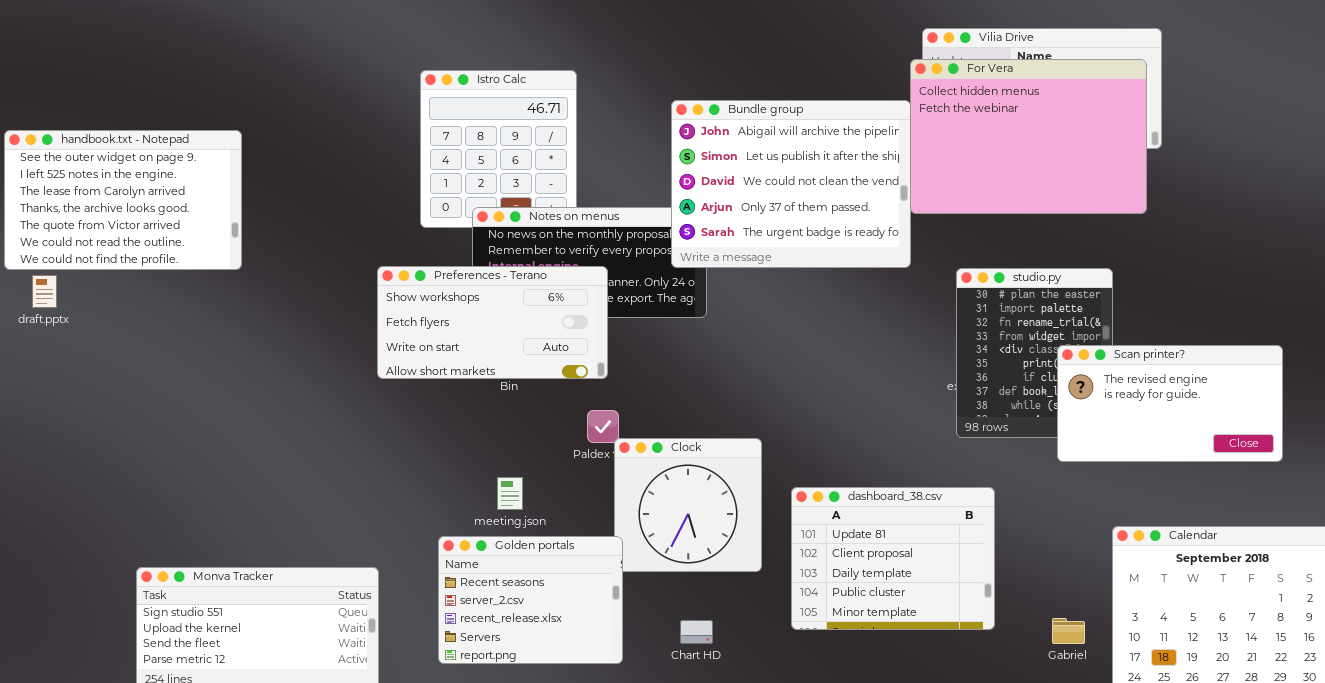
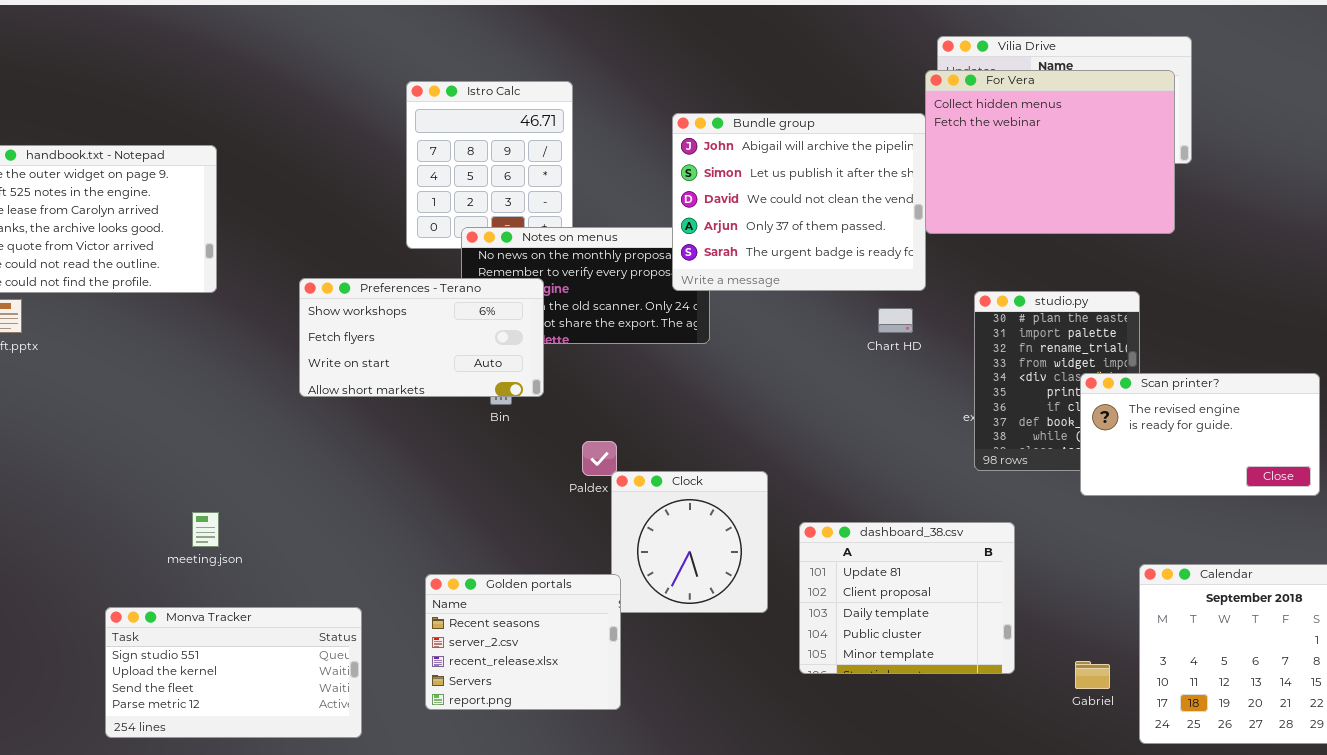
Preferences - Terano: [377,266,608,379] -> [299,278,544,397], moved
meeting.json: [497,477,523,510] -> [192,512,219,547], moved
Chart HD: [680,620,713,644] -> [878,308,913,333], moved

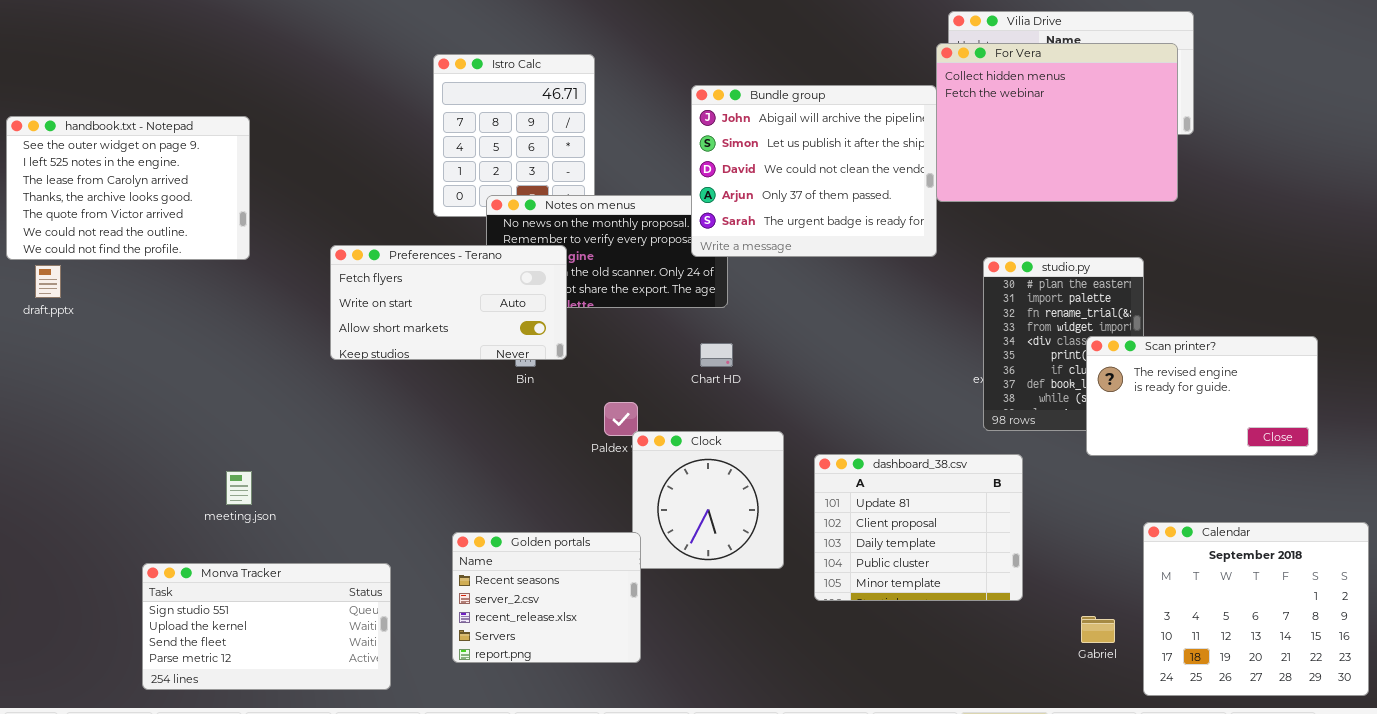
Preferences - Terano: [299,278,544,397] -> [330,245,567,360], scrolled down 1 row
Chart HD: [878,308,913,333] -> [700,343,733,367], moved
dashboard_38.csv: [799,522,1015,674] -> [814,454,1023,601], moved

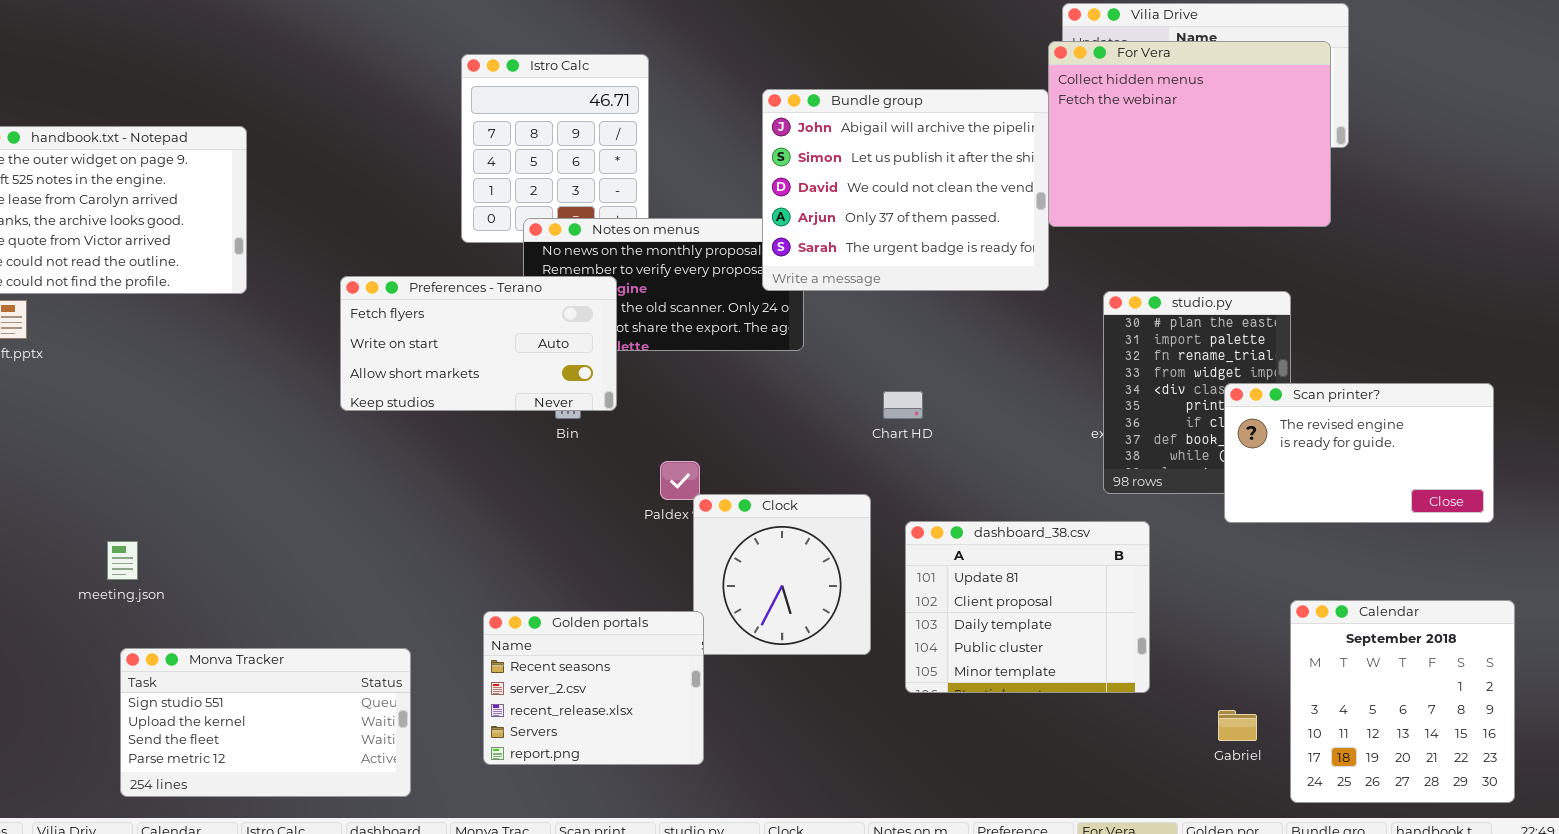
Chart HD: [700,343,733,367] -> [883,391,923,419], moved
meeting.json: [226,471,252,505] -> [107,541,138,580], moved
Calendar: [1143,522,1369,696] -> [1290,600,1515,803], resized

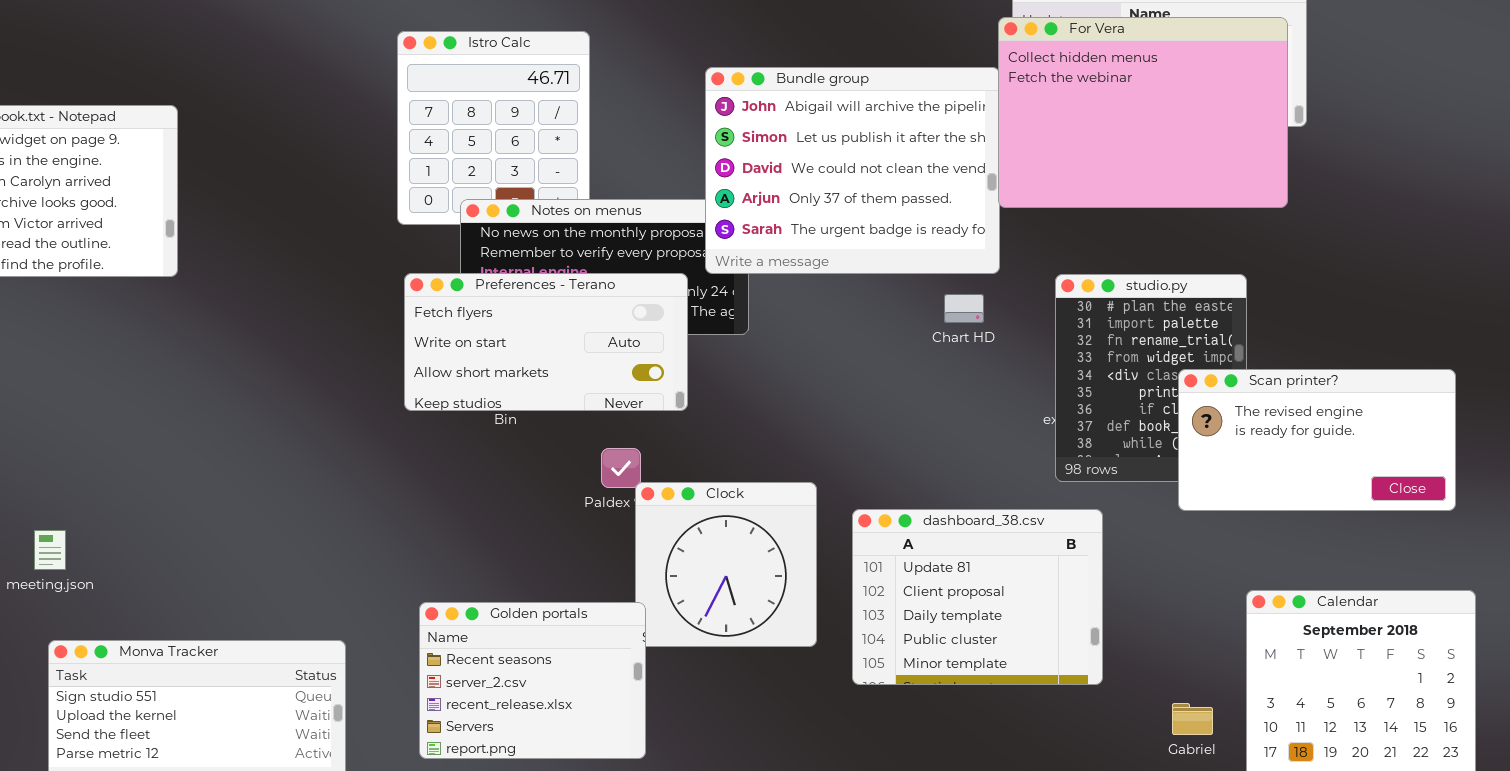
Preferences - Terano: [340,276,617,411] -> [404,273,688,411], moved
Chart HD: [883,391,923,419] -> [944,294,984,323], moved

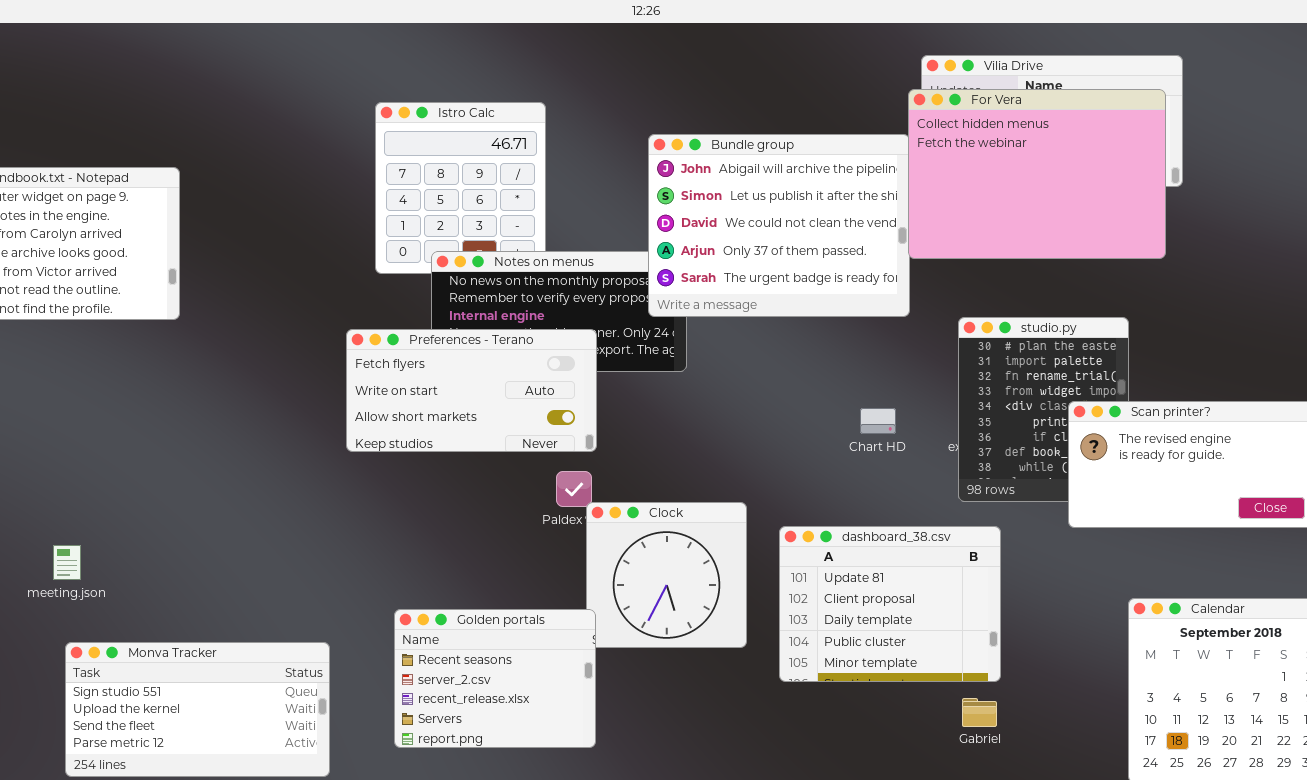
Preferences - Terano: [404,273,688,411] -> [346,329,597,452], moved
Chart HD: [944,294,984,323] -> [860,408,896,434], moved
Gabriel: [1172,703,1213,735] -> [962,698,997,727], moved

